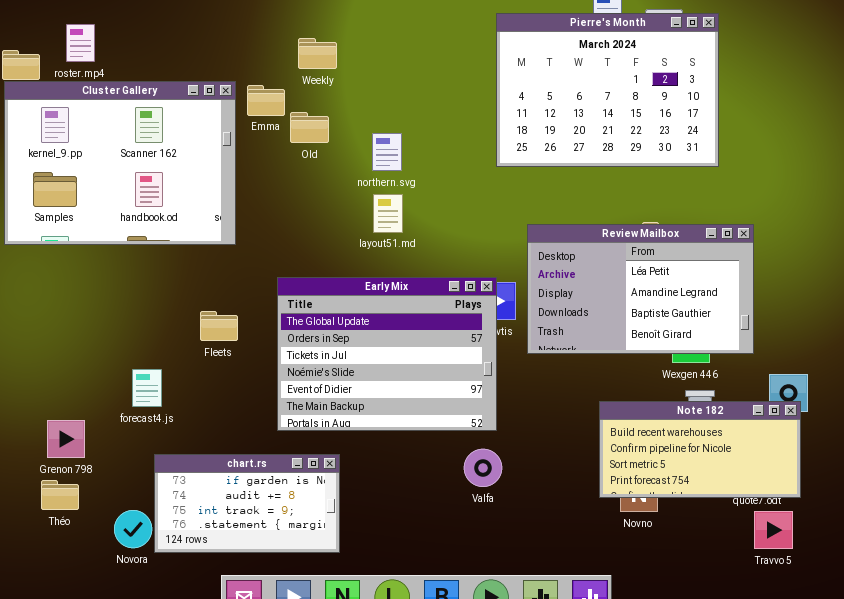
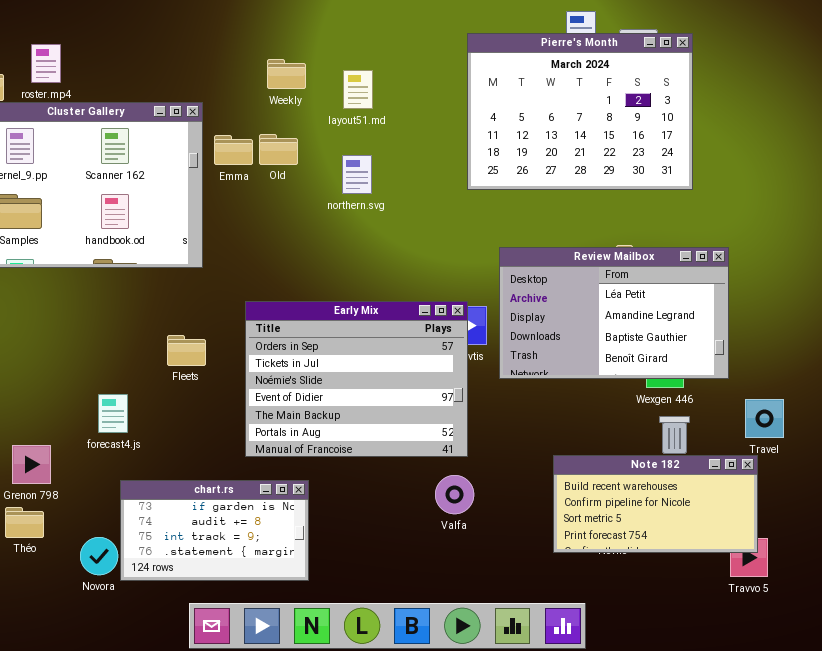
Emma: [247,85,285,116] -> [214,135,253,165], moved
layout51.md: [373,194,403,233] -> [343,70,373,109], moved
Early Mix: [277,277,497,431] -> [245,301,468,457], scrolled down 1 row
Note 182: [599,401,801,498] -> [553,455,758,553], moved

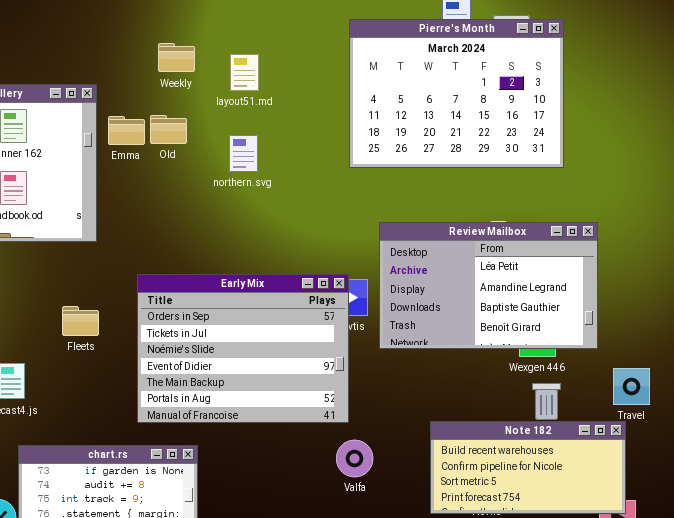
Valfa: [435,475,474,514] -> [336,440,373,477], moved

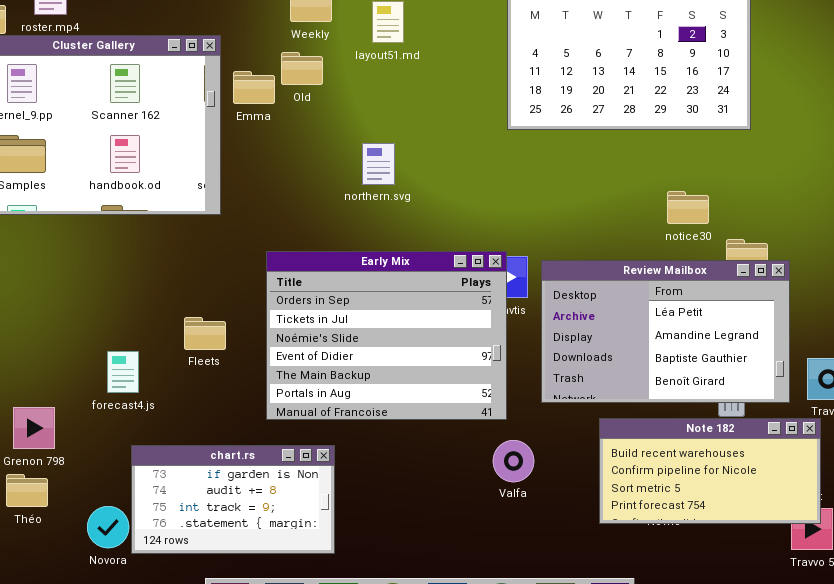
Old: [150,115,187,144] -> [281,52,323,85], moved
northern.svg: [229,135,258,172] -> [362,143,395,185], moved
Review Mailbox: [379,222,598,349] -> [541,260,790,403], moved
Fleets: [62,306,99,336] -> [184,317,226,350], moved

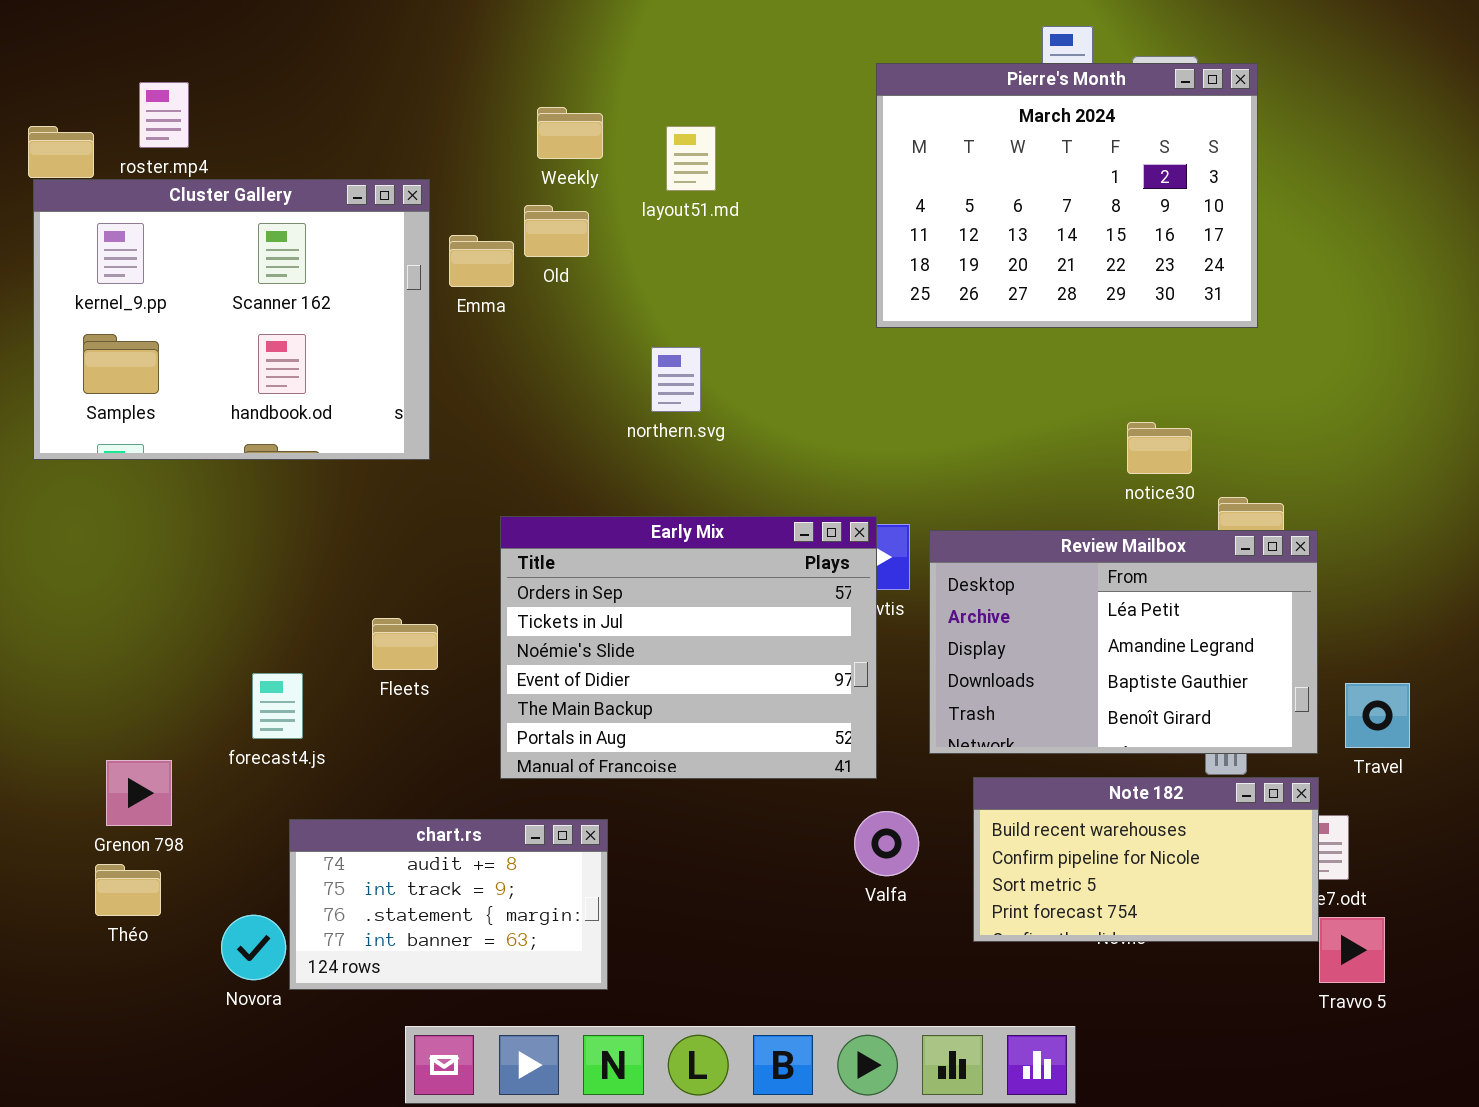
Note 182: [599,418,821,524] -> [973,777,1319,942], moved
chart.rs: [131,445,335,554] -> [289,819,608,990], scrolled down 1 row

